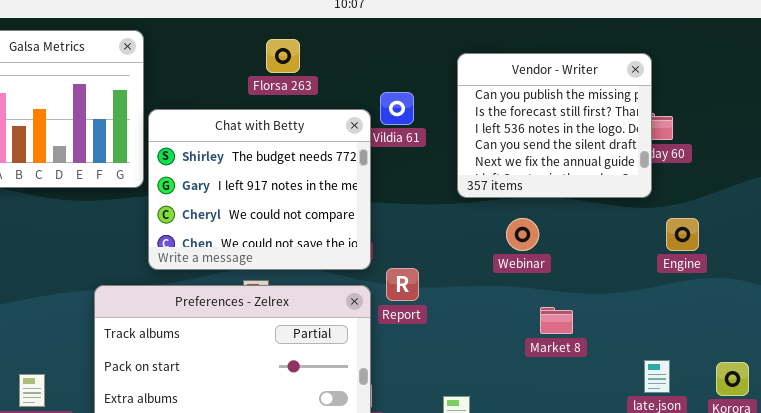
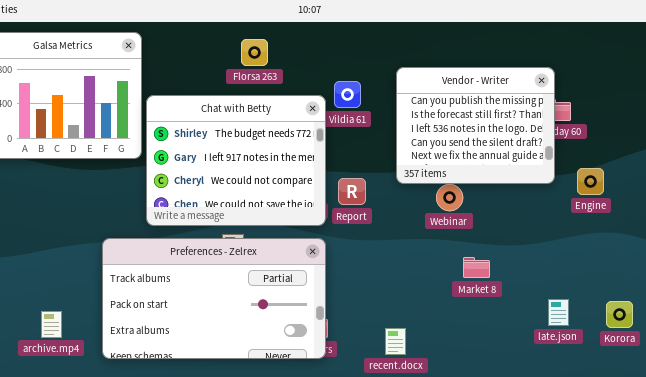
Vendor - Writer: [457,53,652,198] -> [396,67,555,184], moved
Engine: [666,218,699,251] -> [577,168,604,195], moved
Report: [386,268,419,301] -> [338,178,366,205], moved

